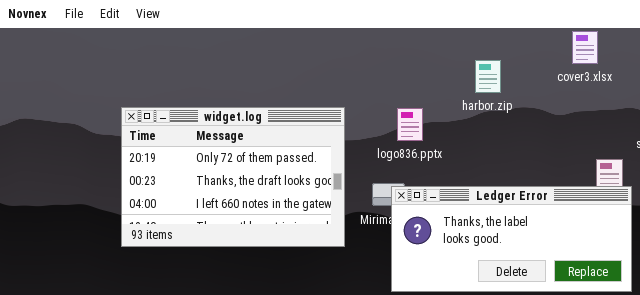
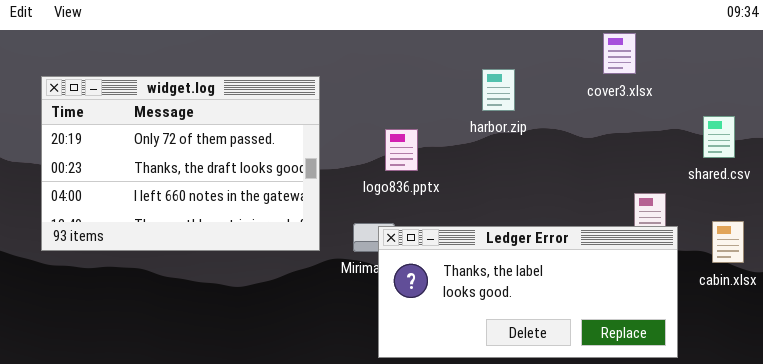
widget.log: [121,107,345,247] -> [41,76,320,251], moved

